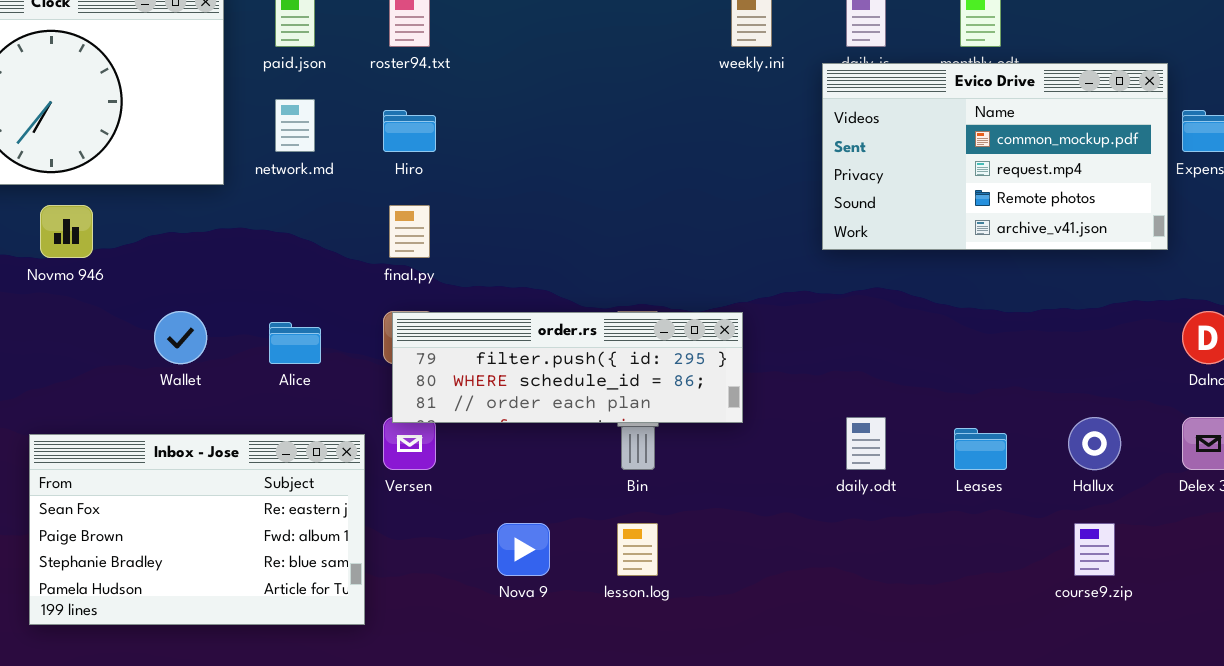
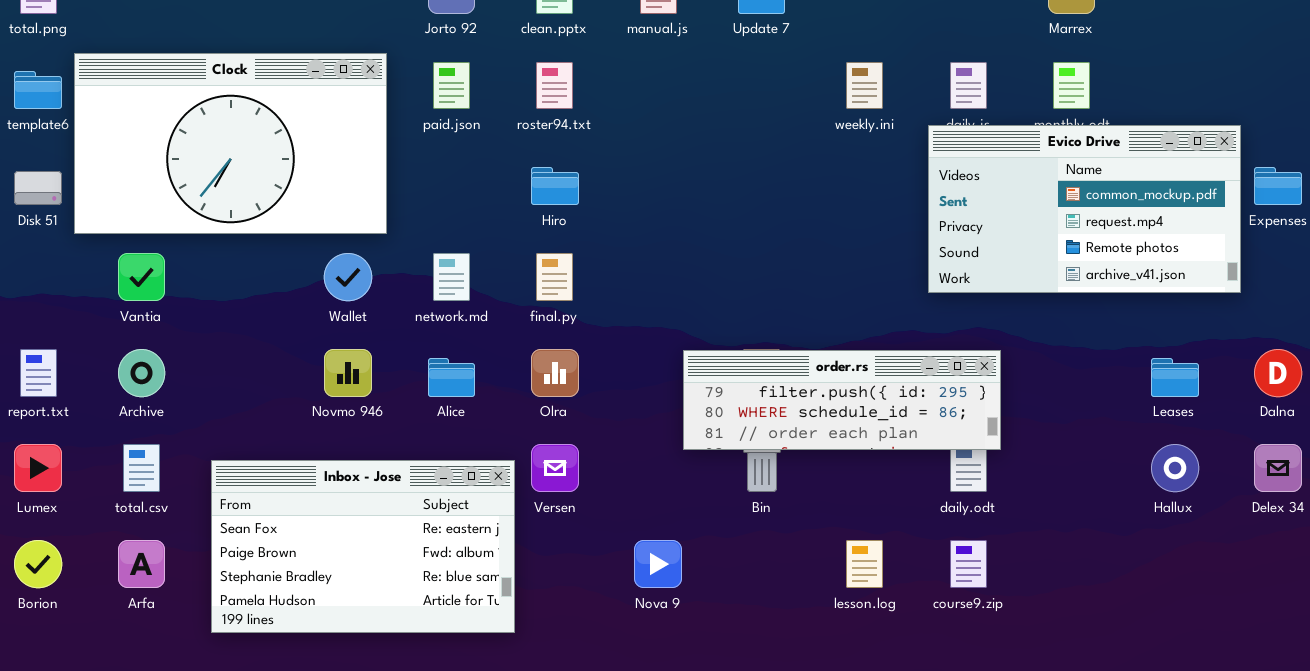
network.md: [275,99,315,152] -> [433,253,470,301], moved
Novmo 946: [40,205,93,258] -> [324,349,372,397], moved
Wallet: [154,311,207,364] -> [324,253,372,301], moved
order.rs: [392,312,743,423] -> [683,350,1001,450], moved
Leases: [954,428,1007,470] -> [1151,358,1199,397], moved
lesson.log: [617,523,658,576] -> [846,540,883,588], moved
course9.zip: [1074,523,1115,576] -> [950,540,987,588], moved

